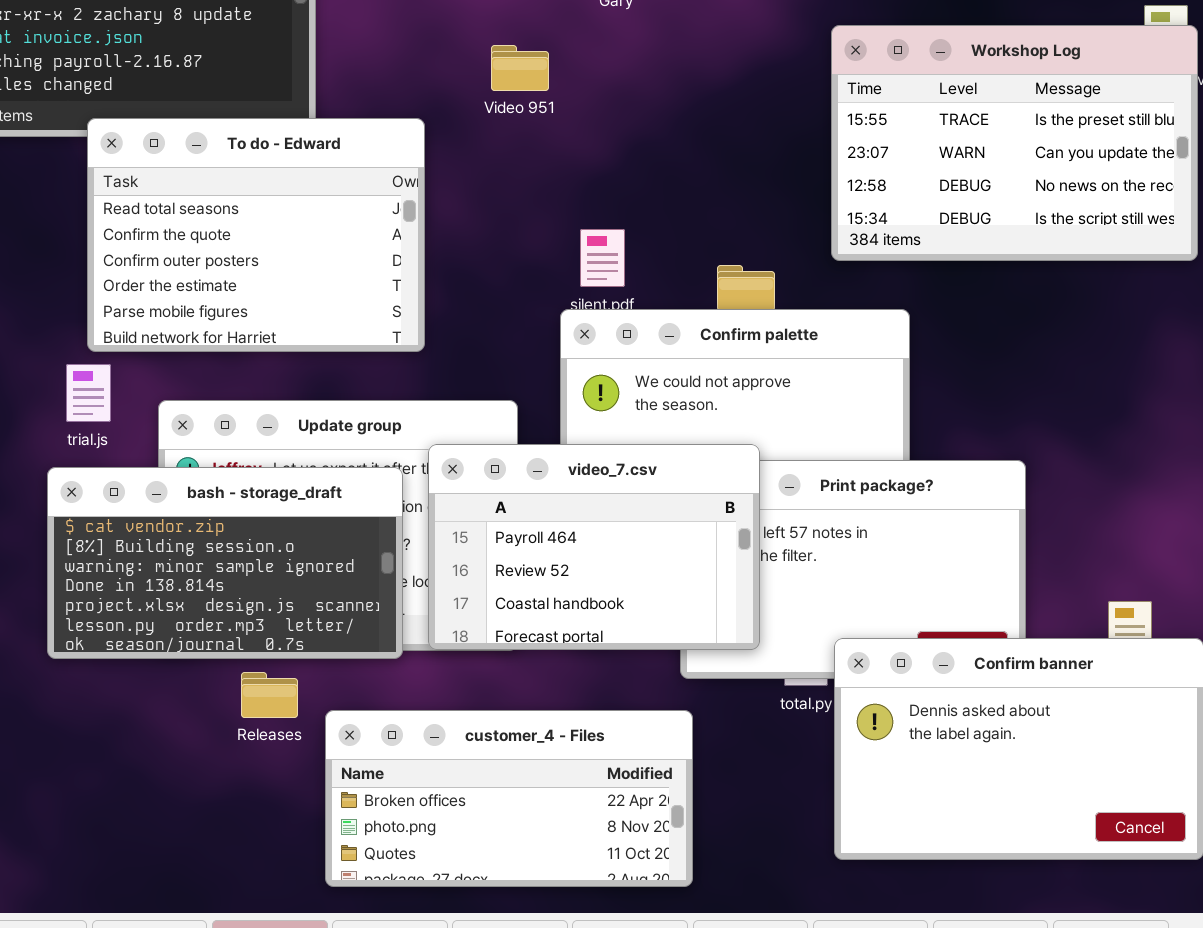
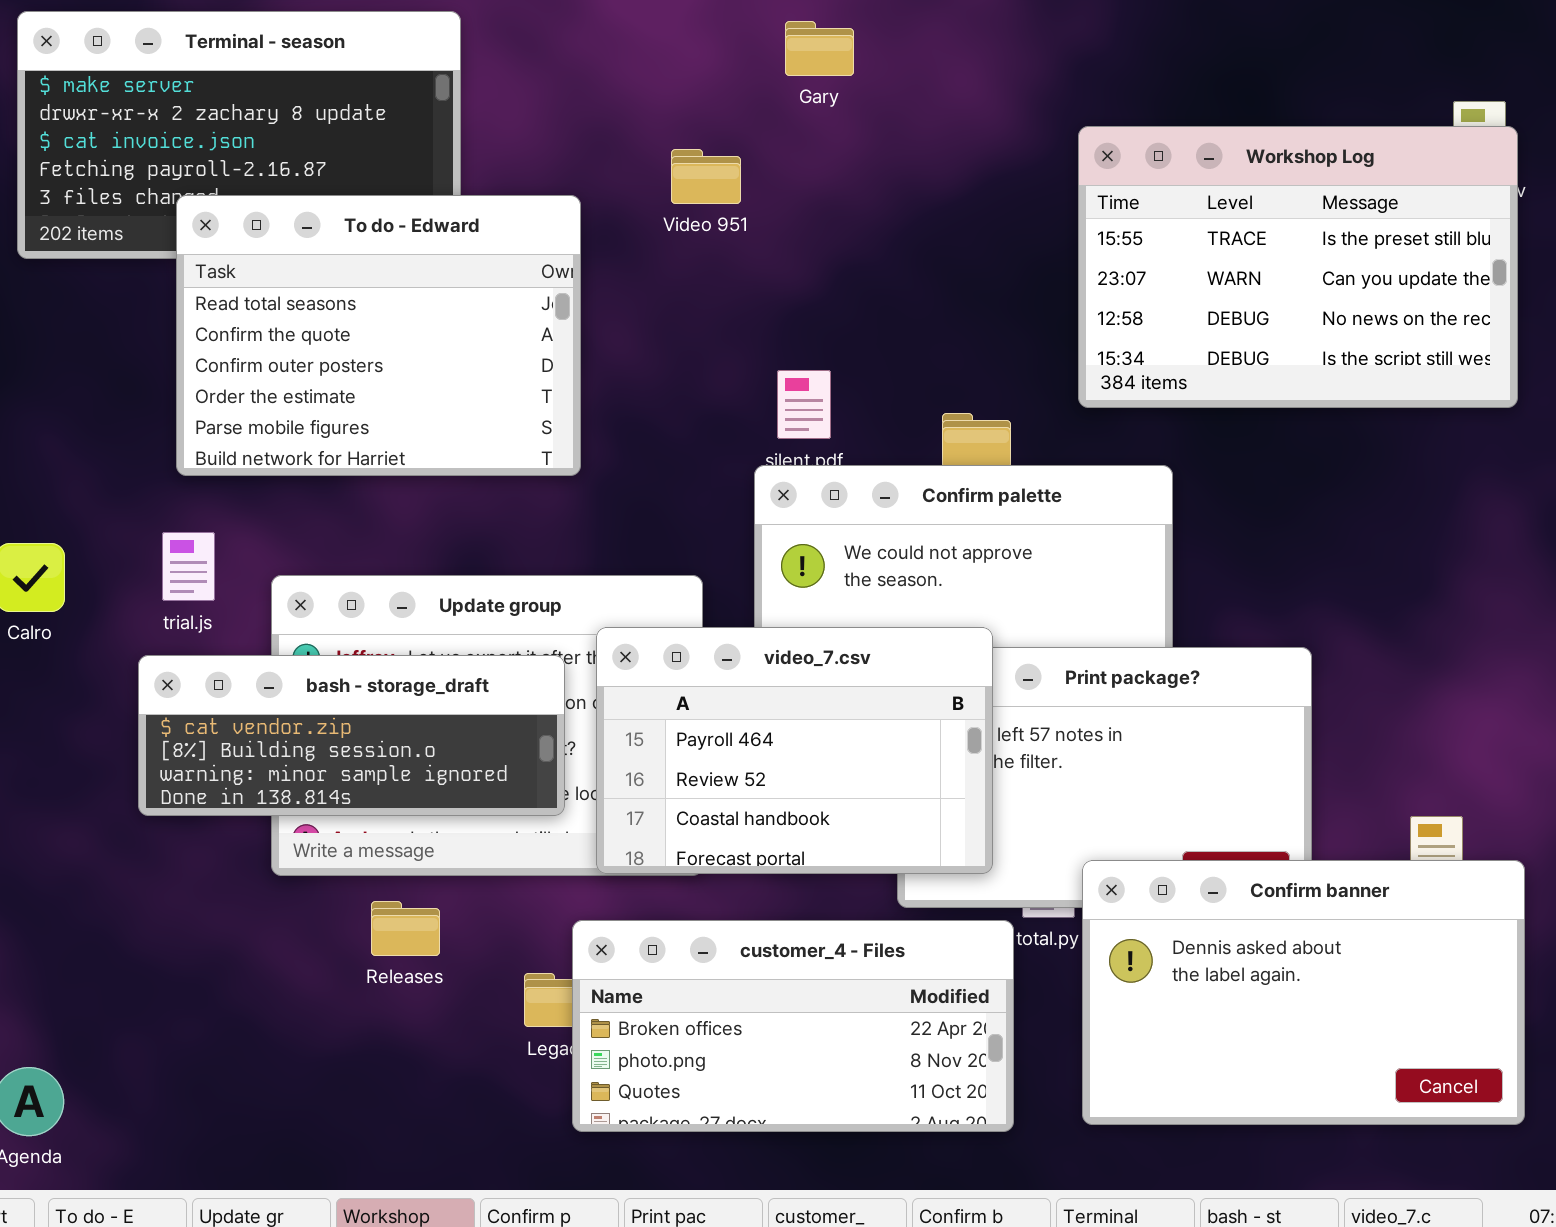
To do - Edward: [87,118,425,352] -> [176,195,581,476], moved
bash - storage_draft: [47,467,403,659] -> [138,655,565,816], resized
customer_4 - Files: [325,710,693,887] -> [572,920,1014,1132], moved

